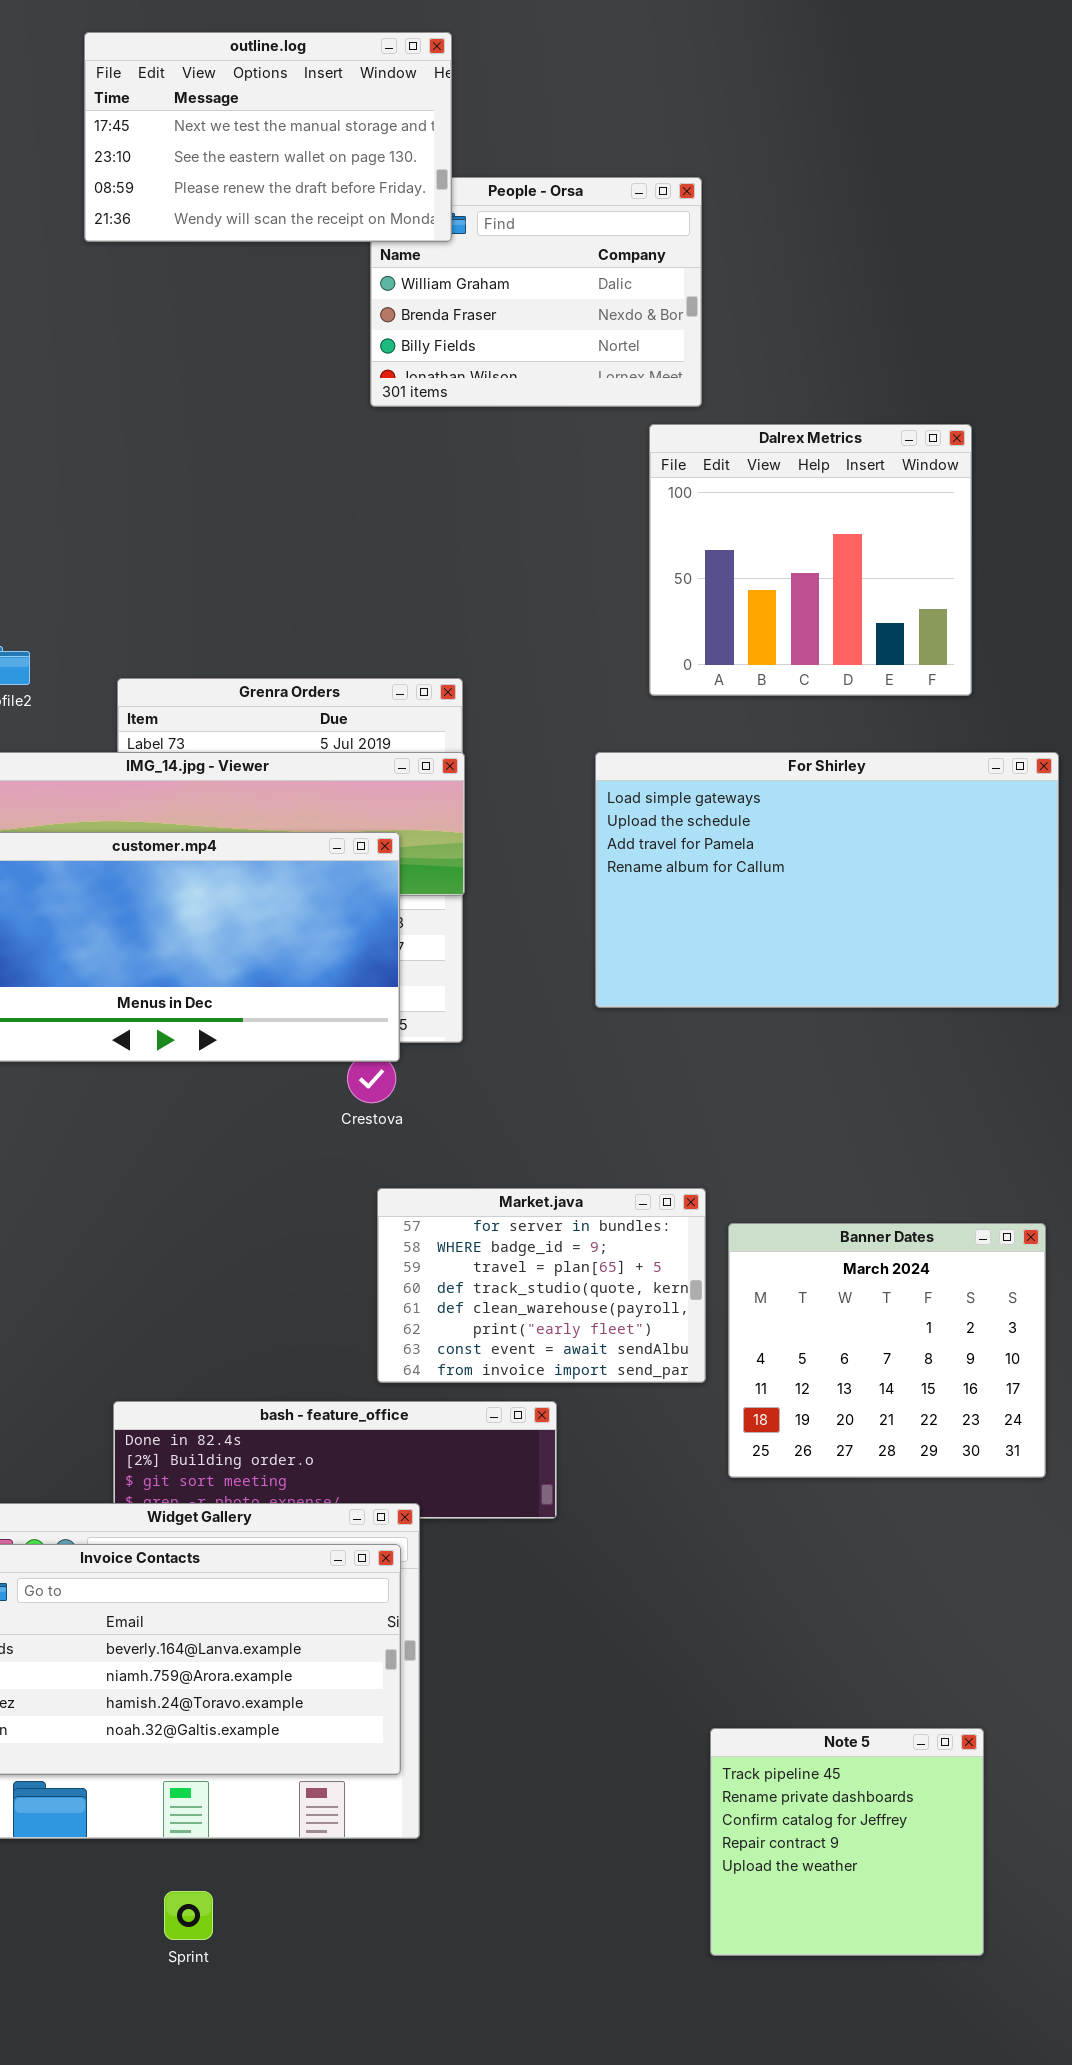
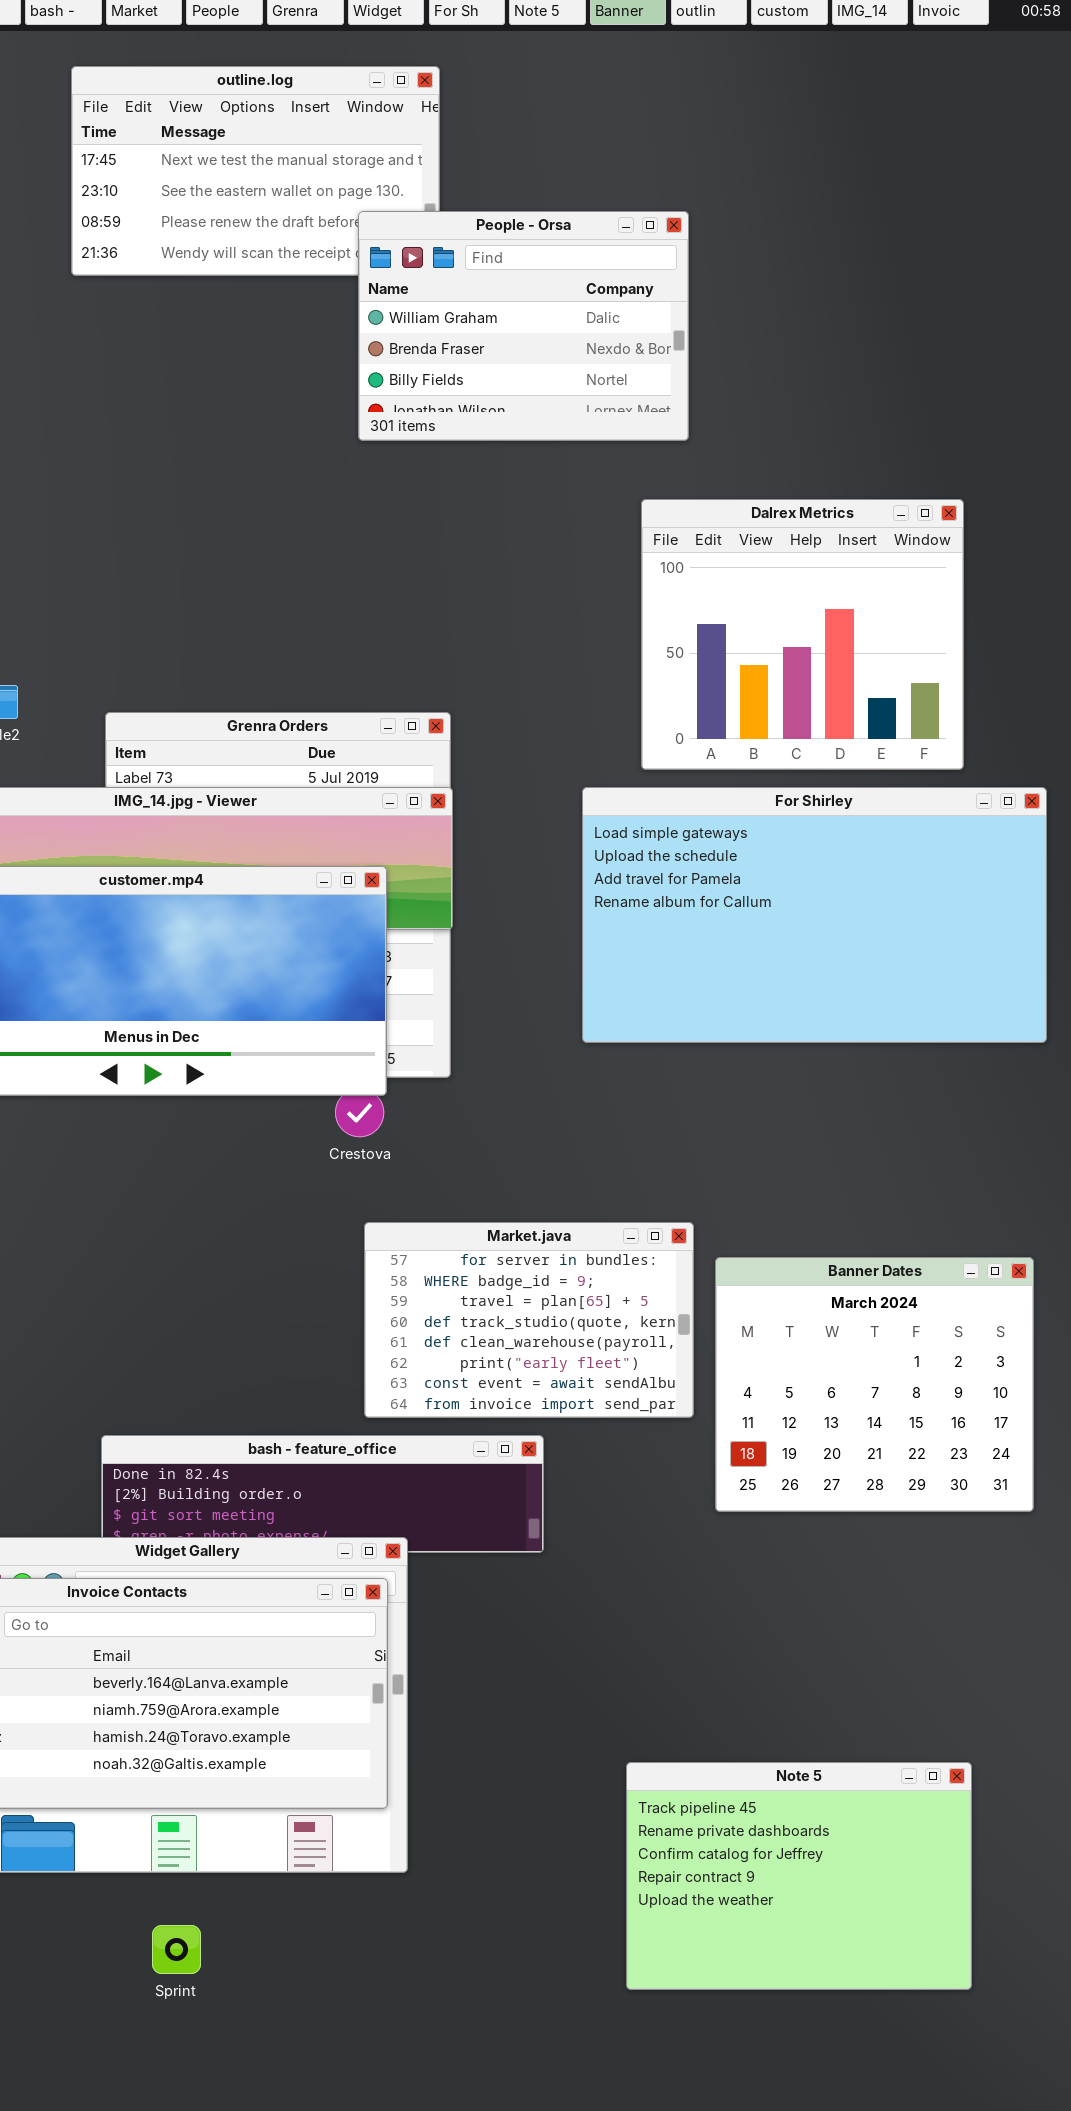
People - Orsa: [370,177,702,407] -> [358,211,689,441], raised
Dalrex Metrics: [649,424,972,696] -> [641,499,964,770], moved
Note 5: [710,1728,984,1956] -> [626,1762,972,1990], resized

